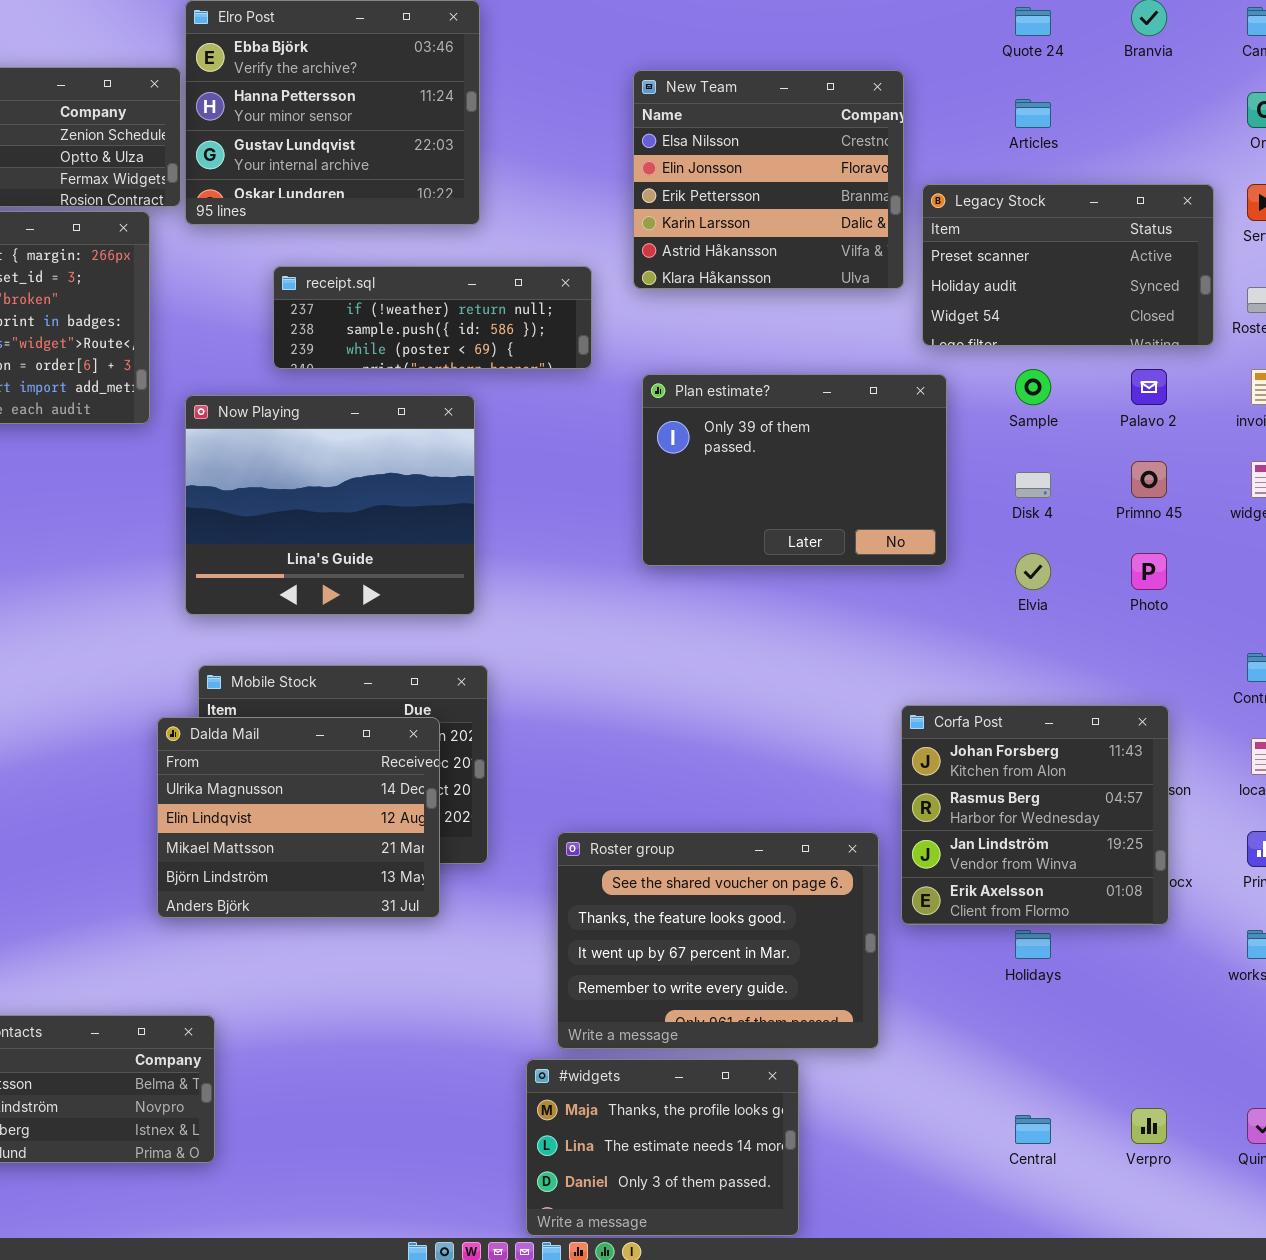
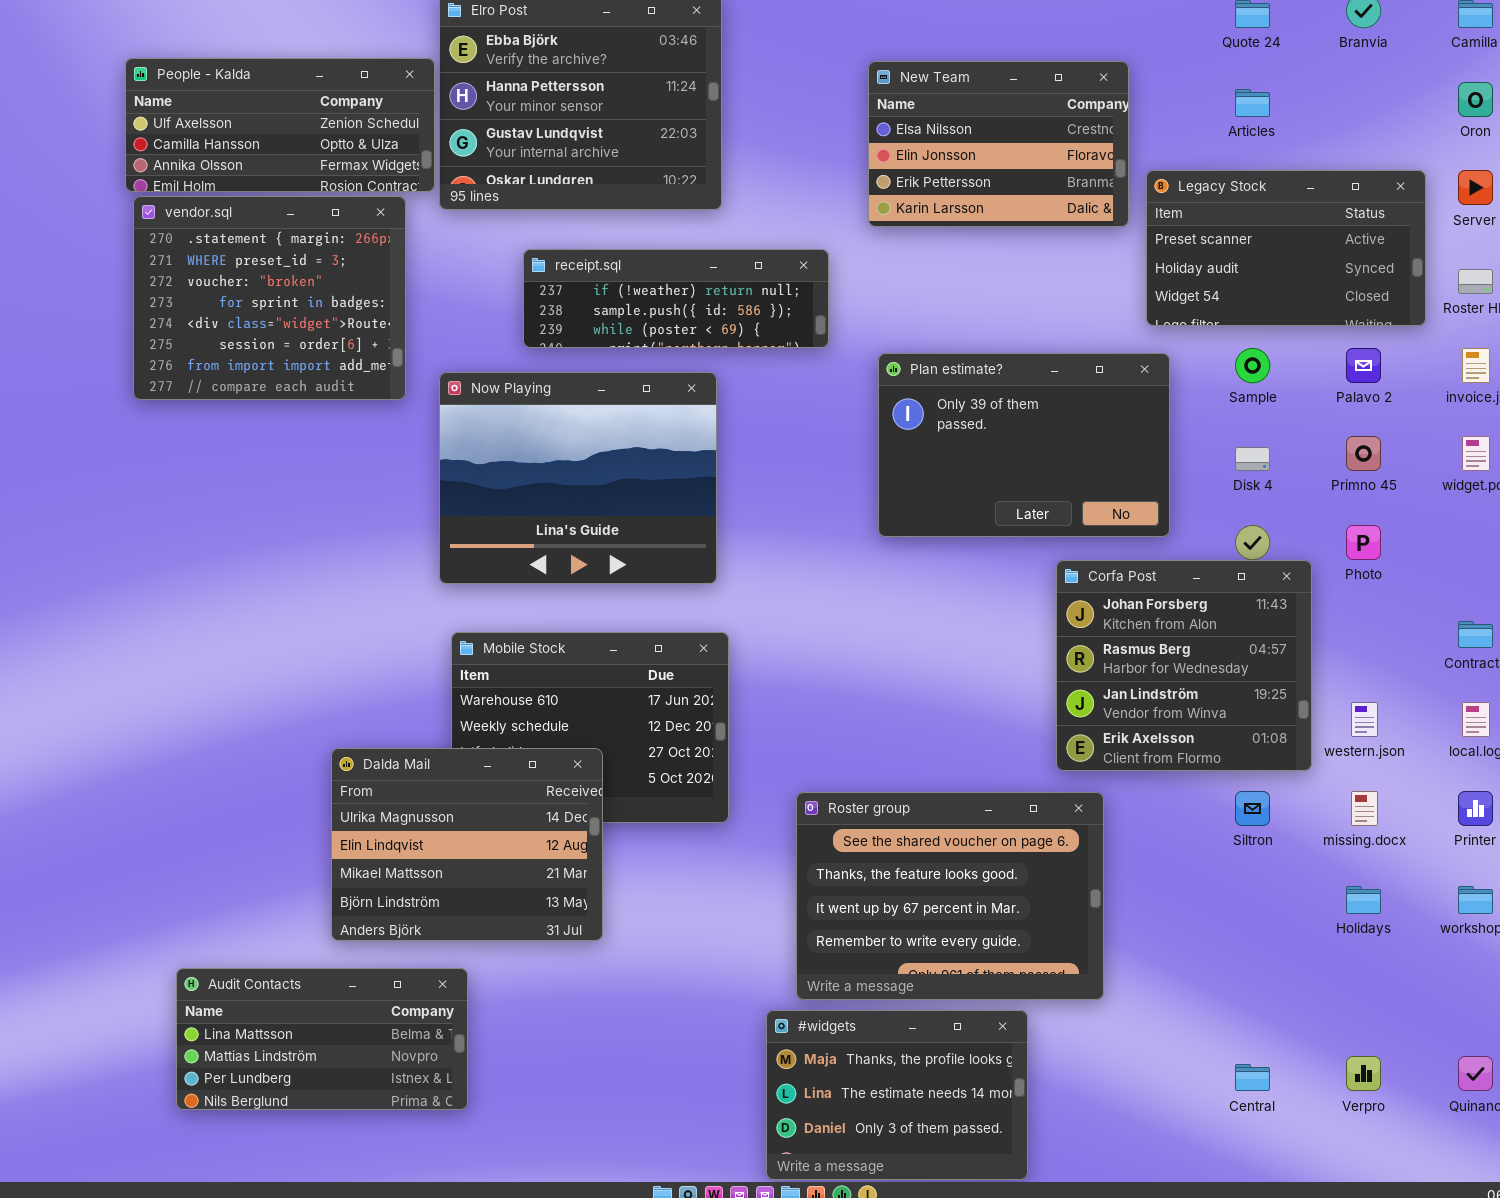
New Team: [633,70,904,289] -> [868,61,1129,227], resized
Corfa Post: [901,705,1169,925] -> [1056,560,1312,771], moved
Dalda Mail: [157,717,440,918] -> [331,748,603,941], moved
Holidays: [1015,930,1051,959] -> [1346,886,1381,914], moved

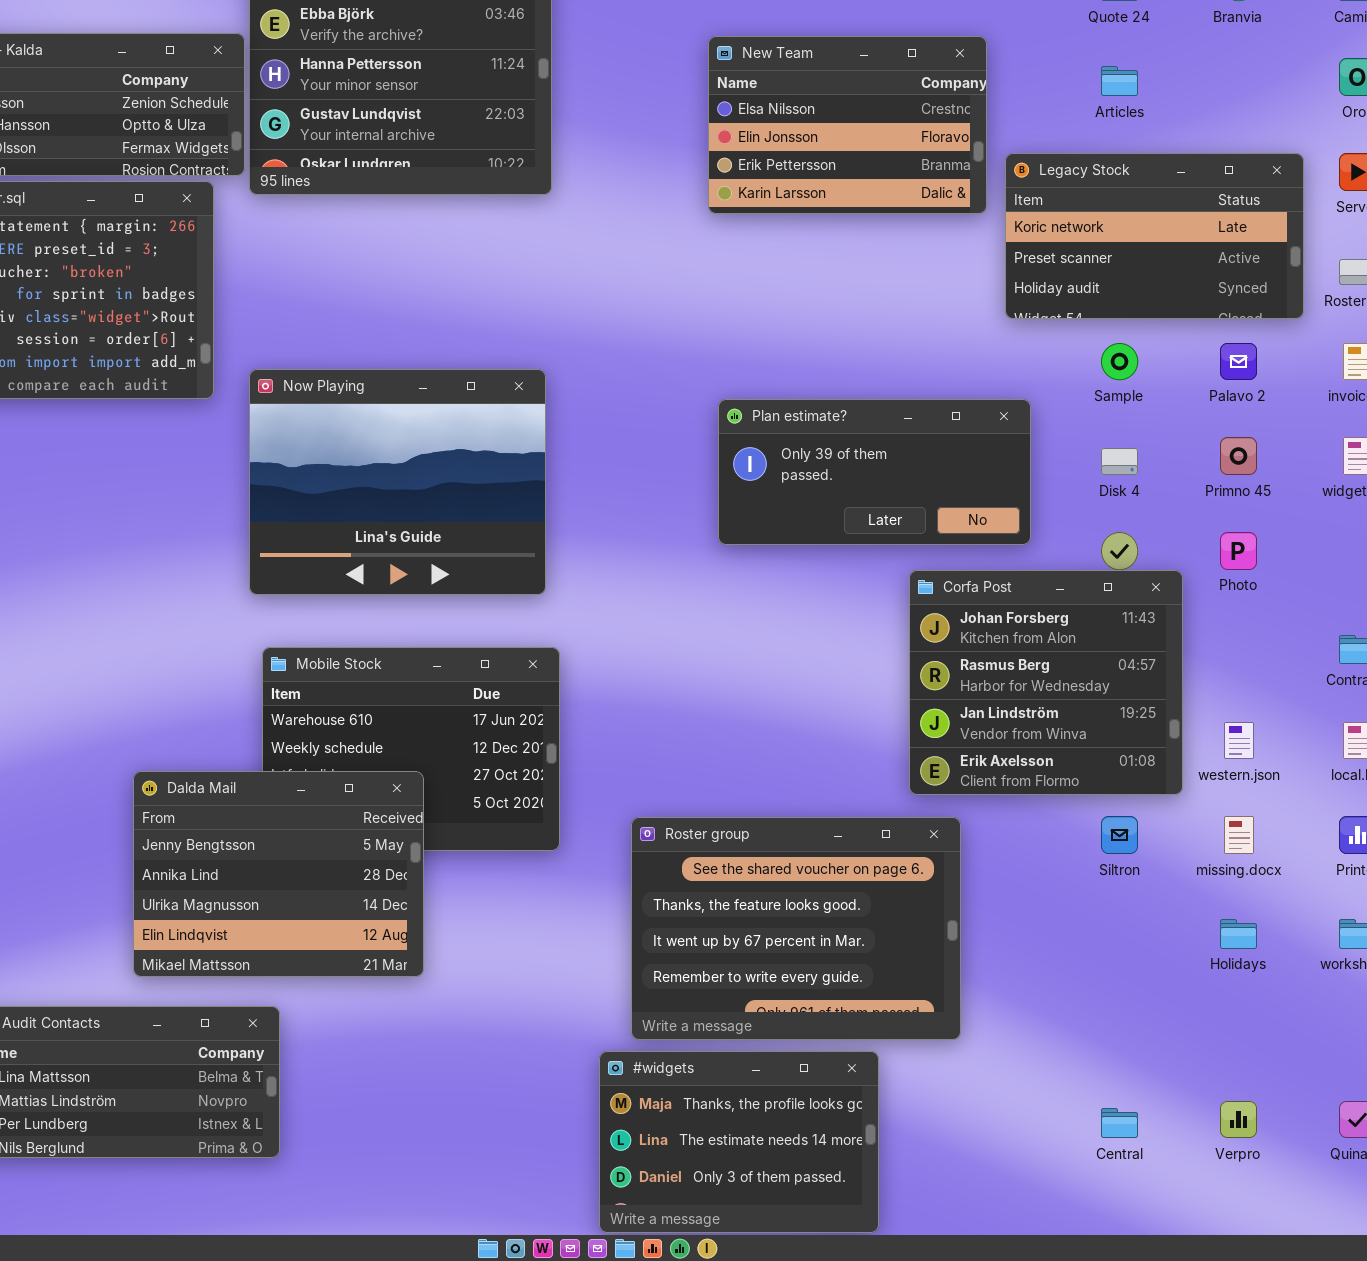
Legacy Stock: [1146,170,1426,326] -> [1005,153,1304,319], scrolled up 1 row
receipt.sql: [523,249,829,348] -> none, closed
Plan estimate?: [878,353,1170,537] -> [718,399,1031,545], resized
Dalda Mail: [331,748,603,941] -> [133,771,424,977], scrolled up 2 rows

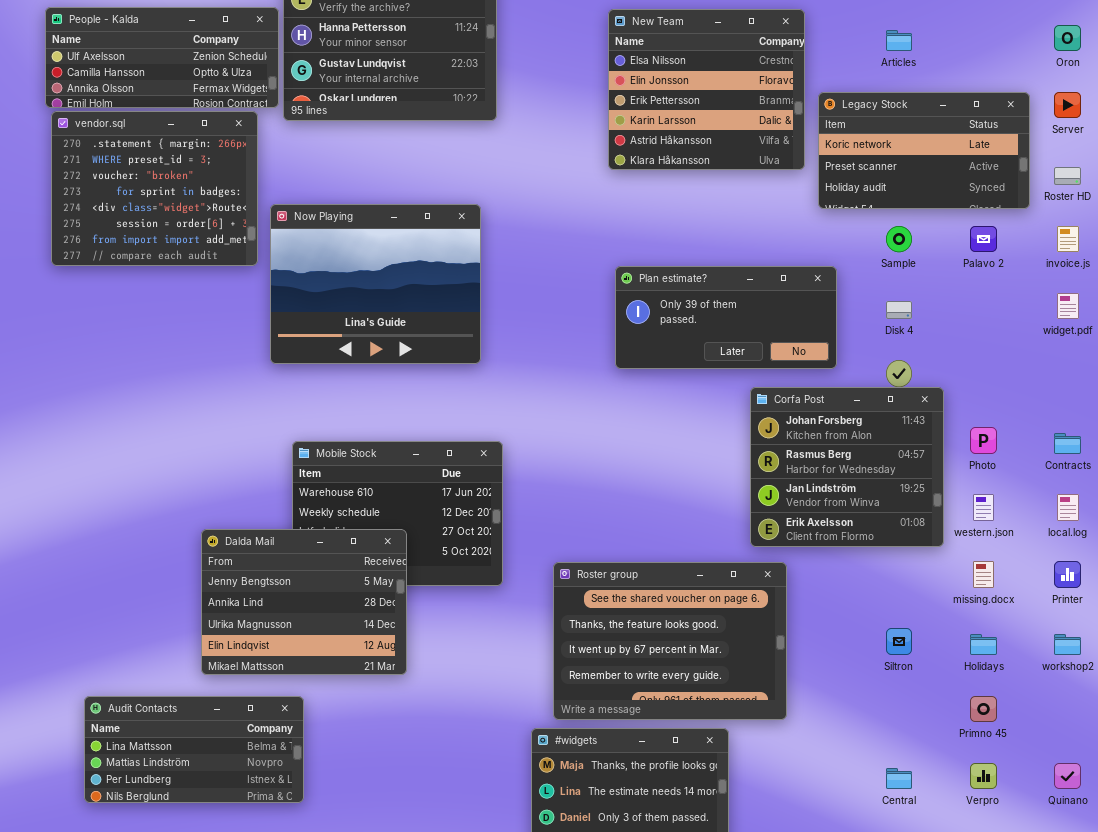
New Team: [708,36,987,214] -> [608,9,805,170], resized
Now Playing: [249,369,546,595] -> [270,204,481,364], moved
Primno 45: [1220,437,1257,475] -> [970,696,997,722], moved
Photo: [1220,532,1257,570] -> [970,427,997,454], moved
Siltron: [1101,816,1138,854] -> [886,628,912,655], moved

